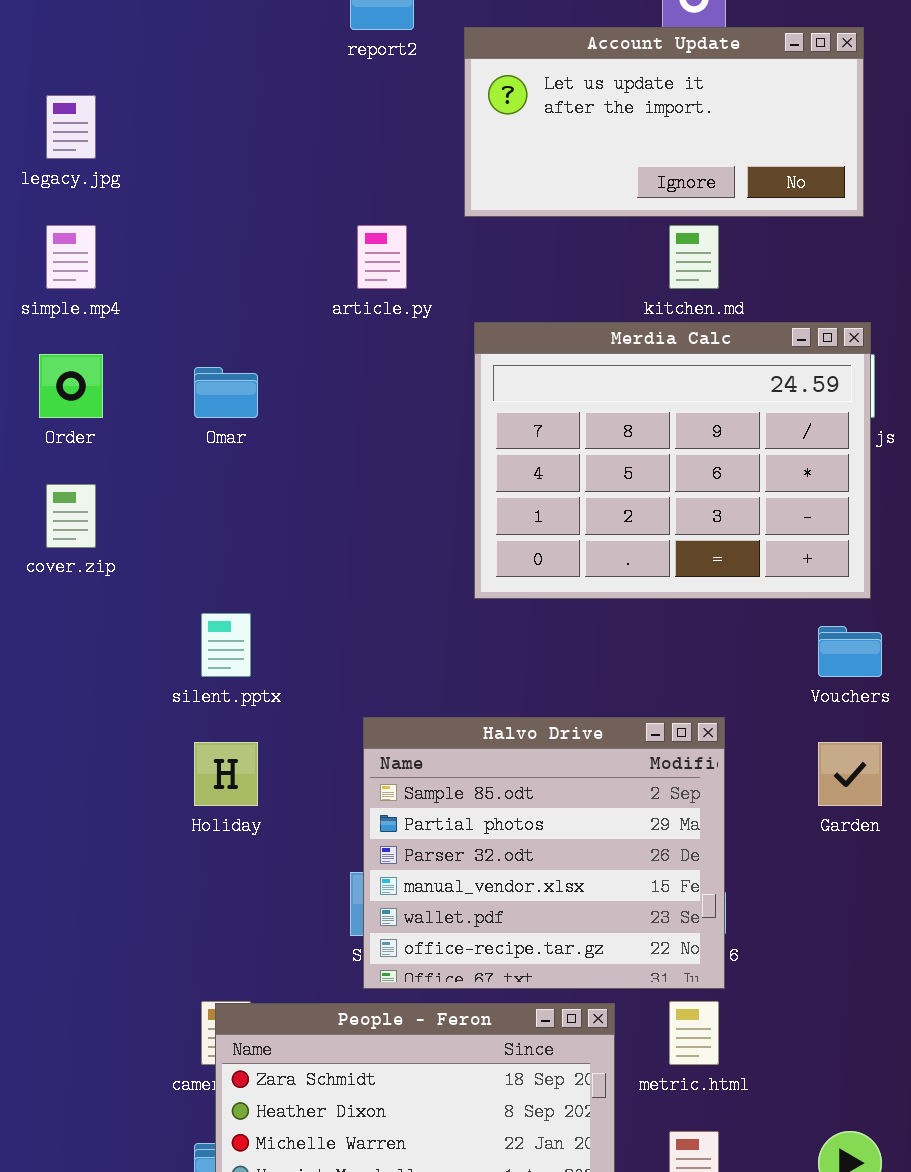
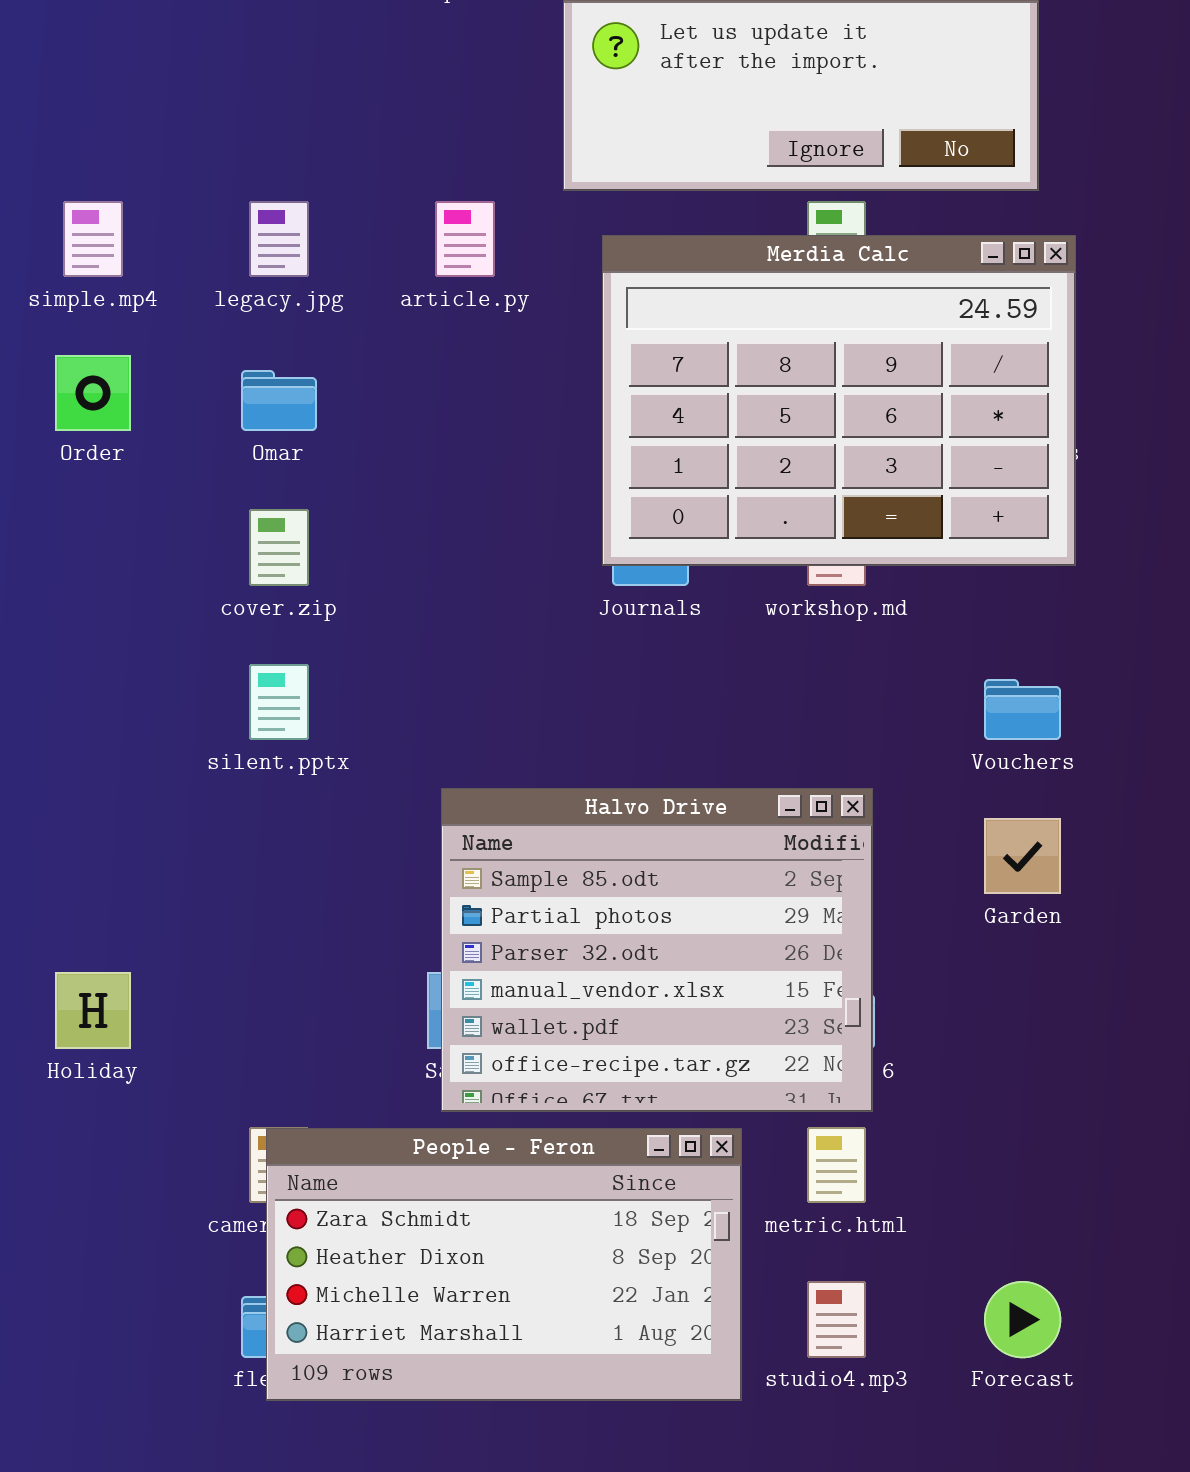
legacy.jpg: [46,95,96,159] -> [249,201,309,277], moved
Merdia Calc: [474,322,871,599] -> [602,235,1076,566], moved
cover.zip: [46,484,96,548] -> [249,509,309,586], moved
Holiday: [194,742,258,806] -> [55,972,131,1049], moved

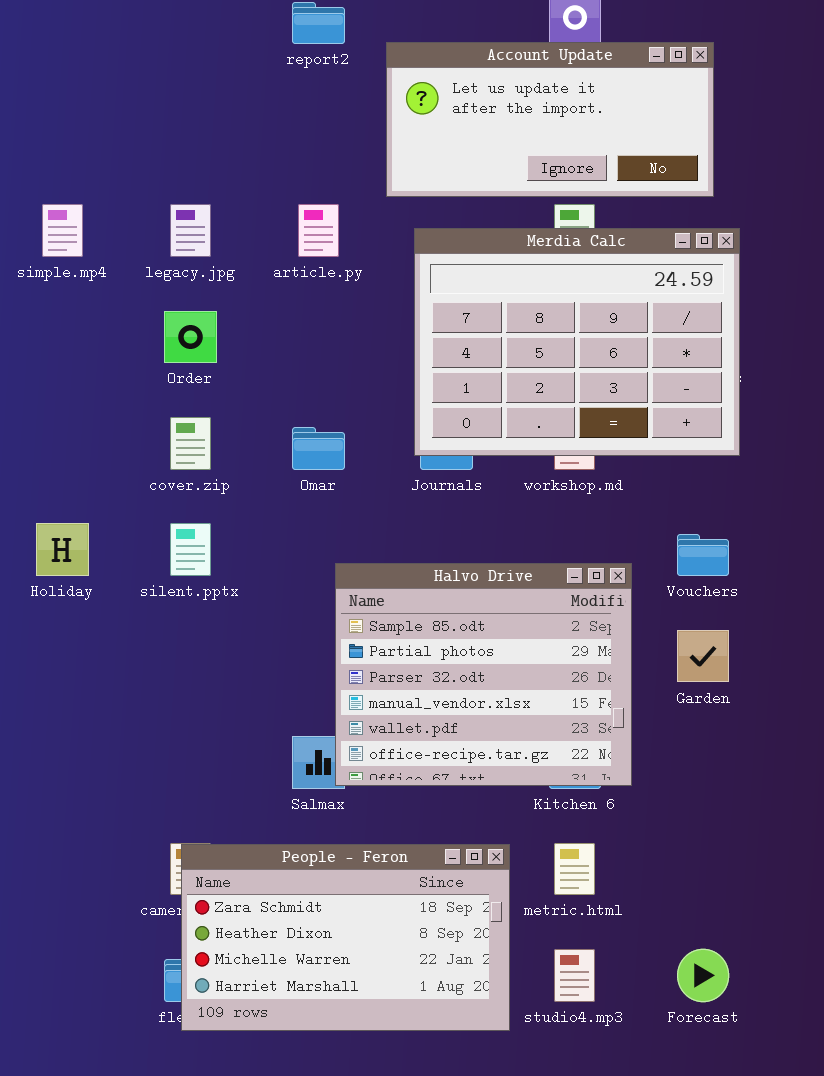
Order: [55,355,131,431] -> [164,311,217,363], moved
Omar: [241,370,317,431] -> [292,427,345,470], moved
Halvo Drive: [441,788,873,1112] -> [335,563,632,786], moved
Holiday: [55,972,131,1049] -> [36,523,89,576], moved

